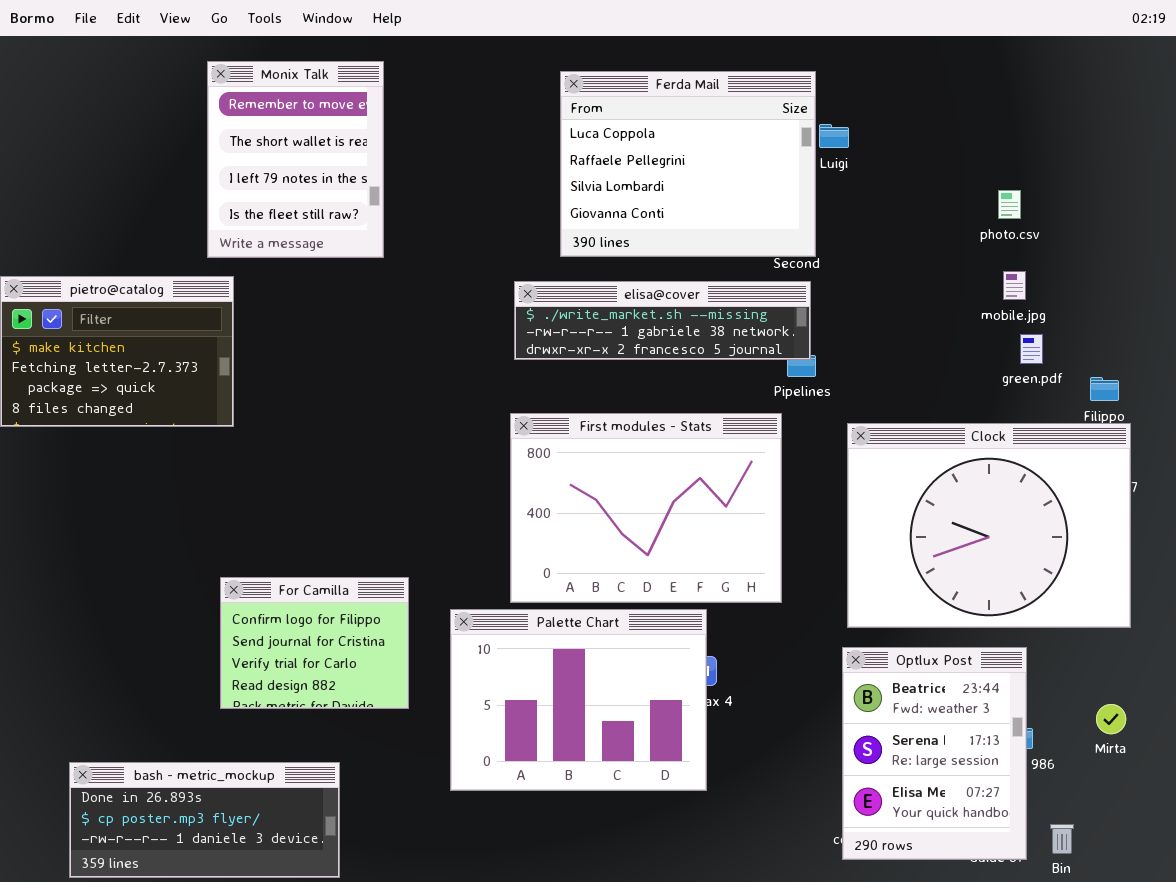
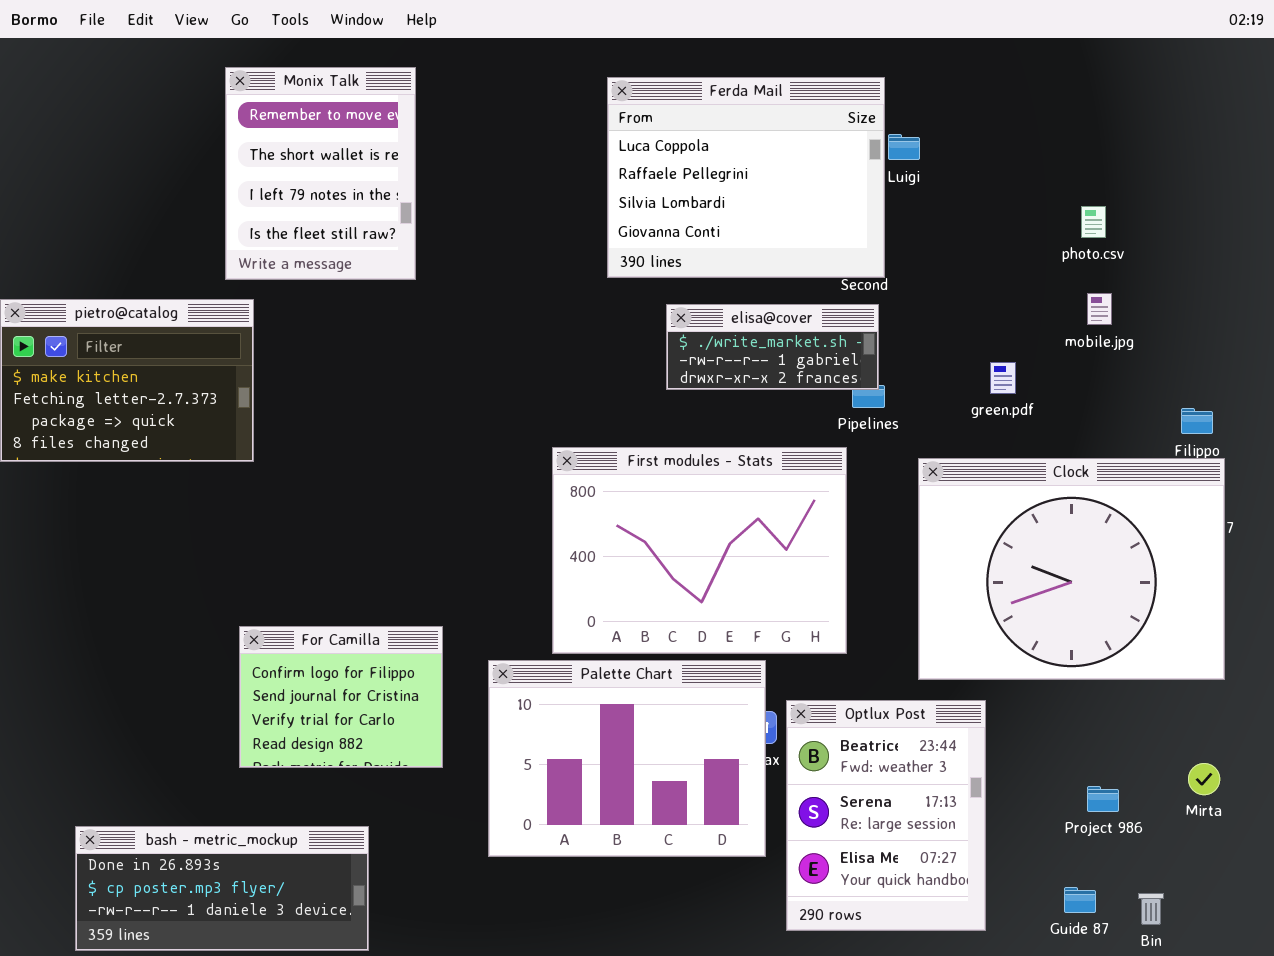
elisa@cover: [514,281,811,360] -> [666,304,879,390], resized
green.pdf: [1020,334,1043,364] -> [990,362,1016,394], moved
Optlux Post: [842,647,1027,860] -> [786,700,986,931], moved

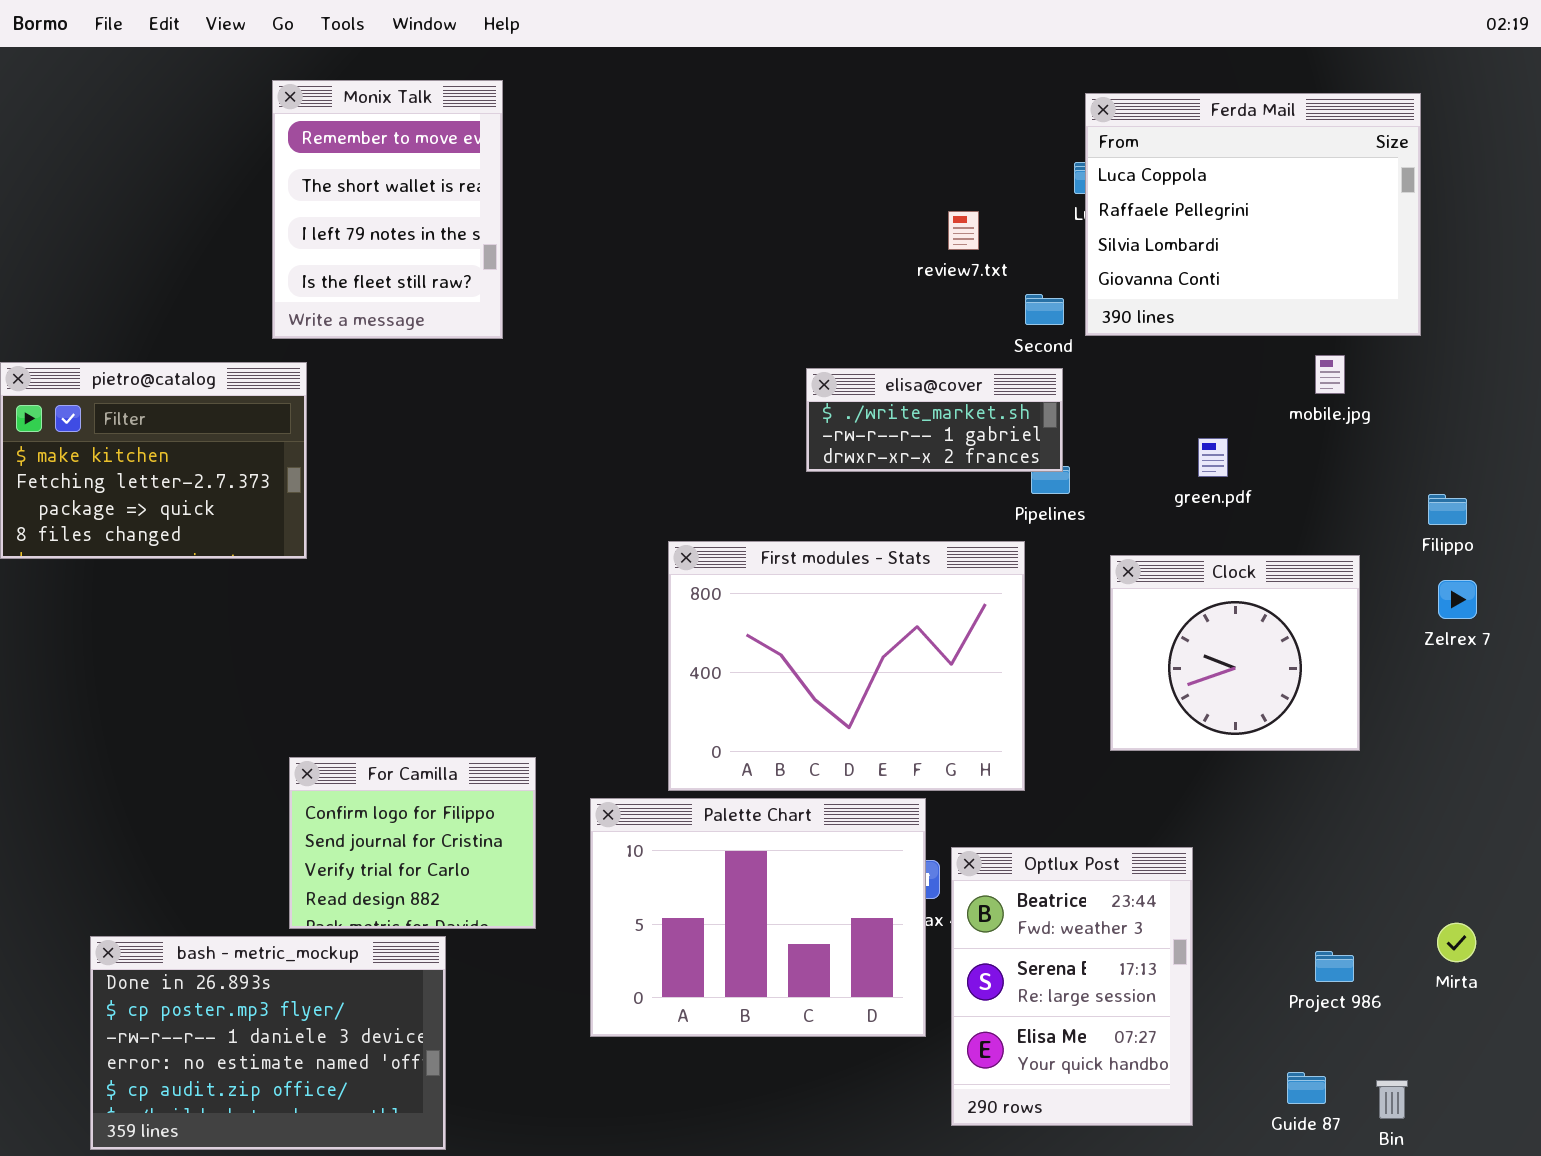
Ferda Mail: [607,77,885,278] -> [1085,93,1421,336], moved
Clock: [918,458,1225,680] -> [1110,555,1360,751], resized
bash - metric_mockup: [75,826,369,951] -> [90,936,446,1150], resized

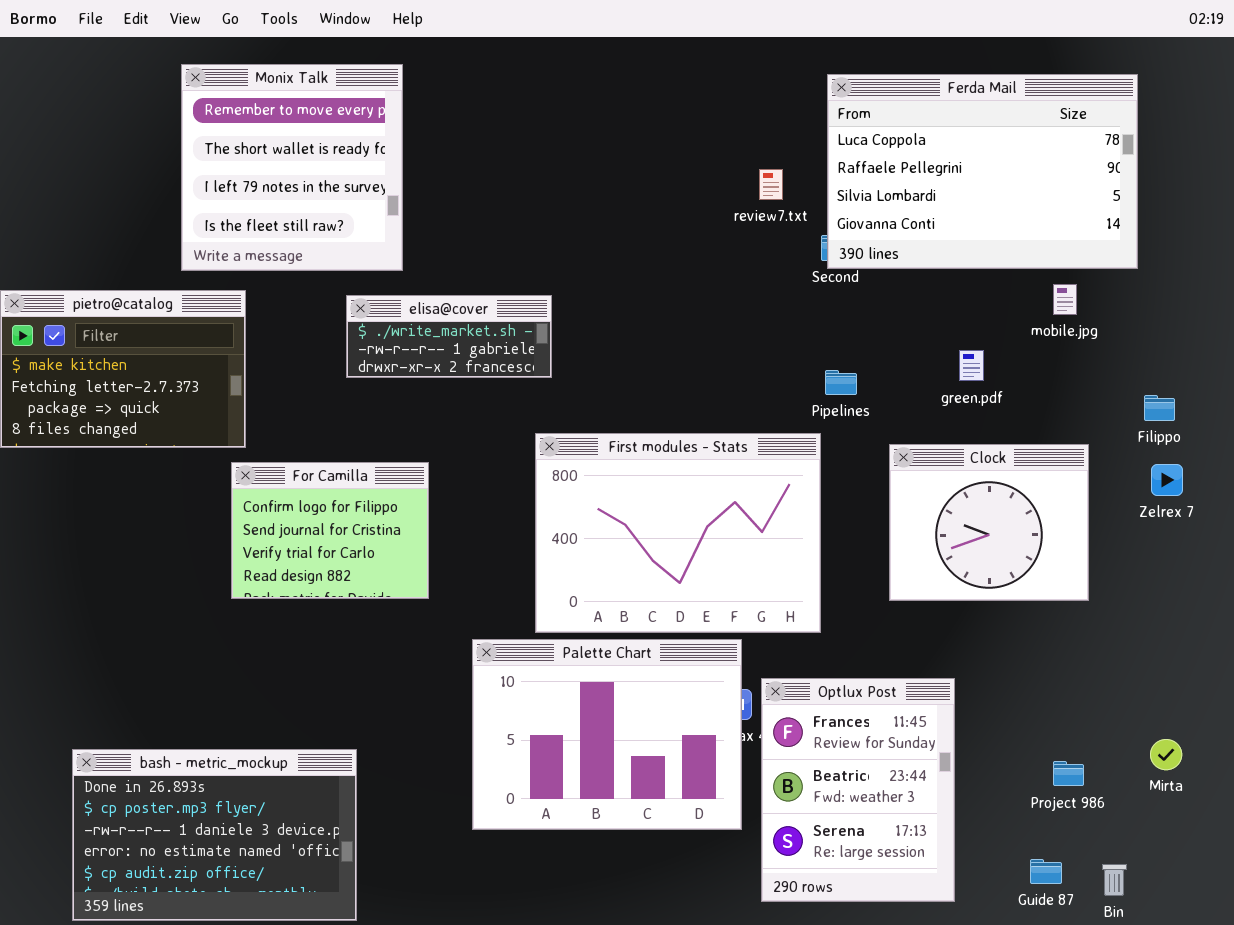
Monix Talk: [272,80,503,339] -> [181,64,403,271], resized
Ferda Mail: [1085,93,1421,336] -> [827,74,1138,269], resized
elisa@cover: [806,368,1063,472] -> [346,295,552,378], moved
For Camilla: [289,757,536,929] -> [231,462,429,599], moved
Optlux Post: [951,847,1193,1126] -> [761,678,955,902], scrolled up 1 row

